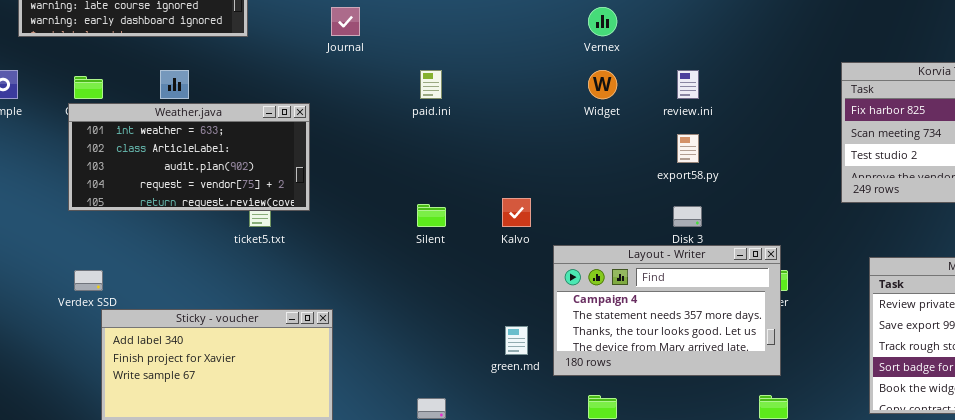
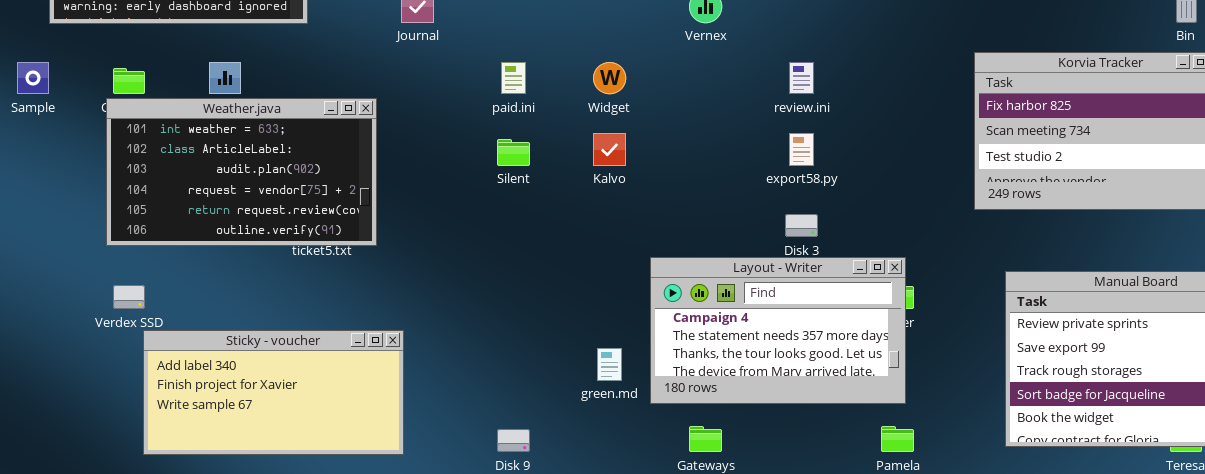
Widget: [588,70,617,99] -> [593,62,626,94], moved
Weather.java: [68,103,310,211] -> [106,98,377,246], resized
Kalvo: [502,198,531,227] -> [593,133,626,166], moved
Silent: [417,204,446,227] -> [497,139,530,166], moved

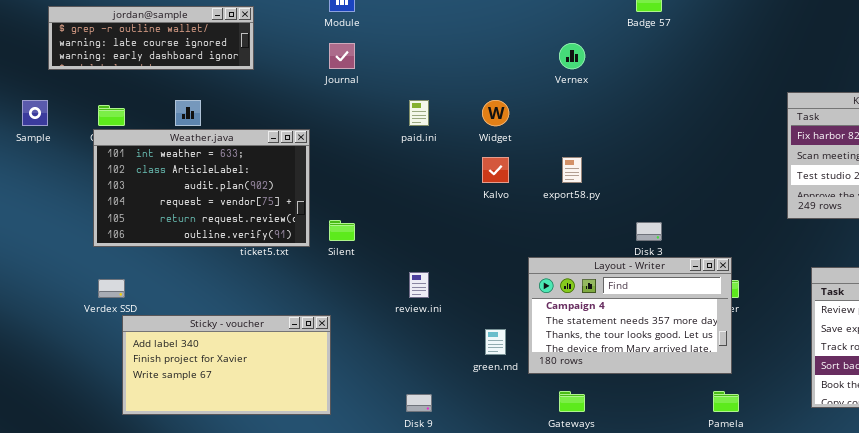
review.ini: [789,62,814,94] -> [409,272,429,298], moved
export58.py: [789,133,814,166] -> [562,157,582,183], moved
Silent: [497,139,530,166] -> [329,220,355,241], moved

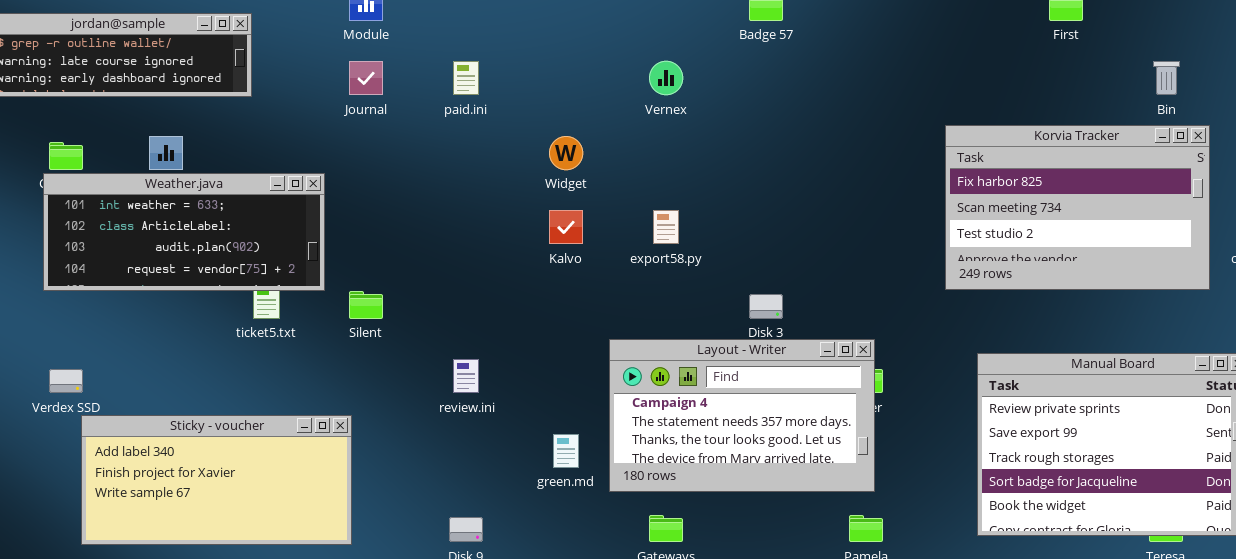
paid.ini: [409,100,429,126] -> [453,61,479,95], moved
Weather.java: [93,129,310,247] -> [43,173,325,291], resized

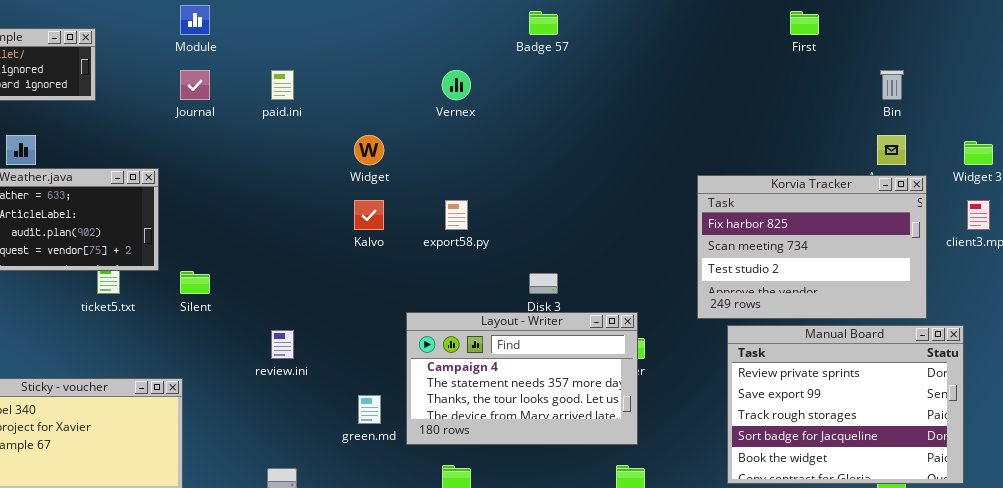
Korvia Tracker: [945,125,1210,290] -> [697,175,927,319], moved

